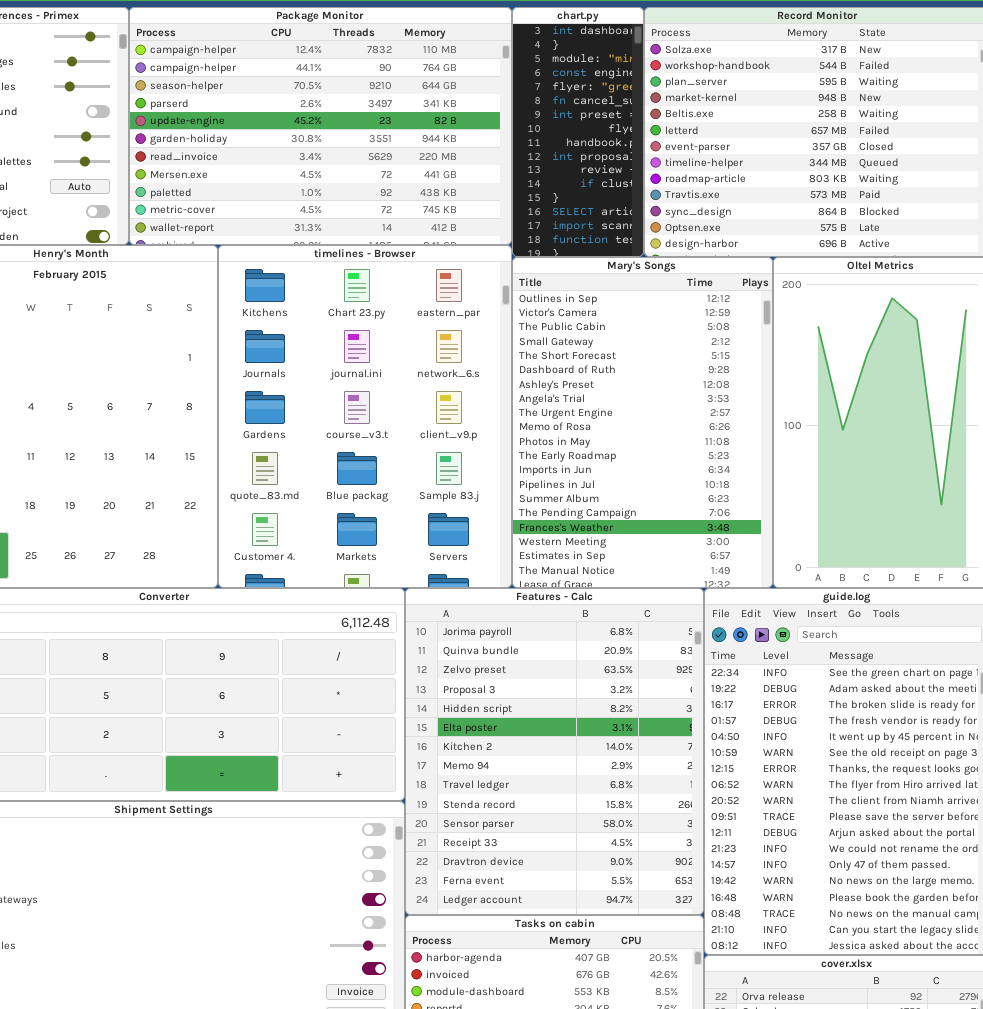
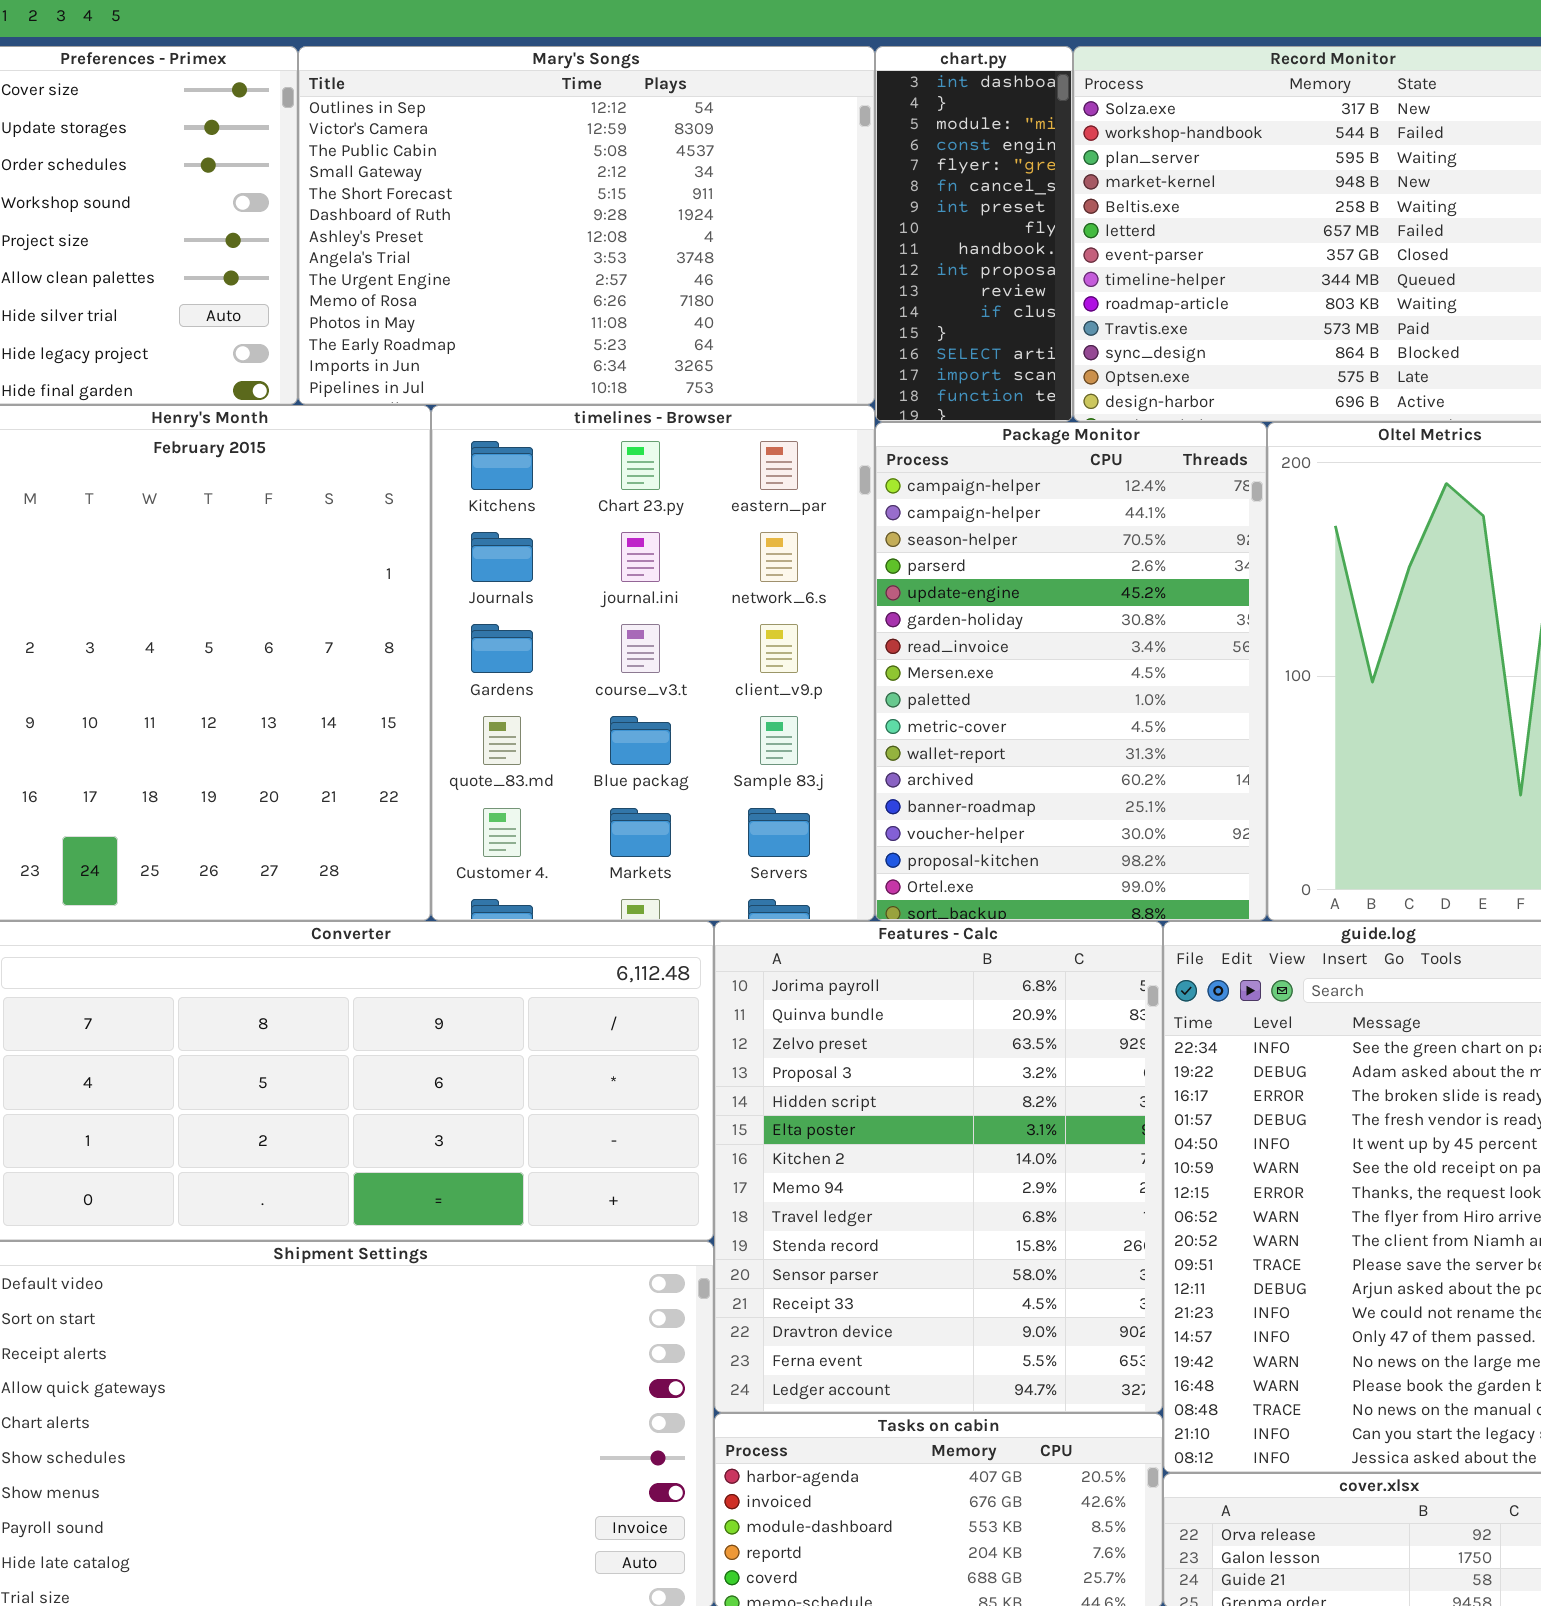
Package Monitor: [129,7,512,245] -> [875,422,1267,921], moved, resized
Mary's Songs: [512,257,773,588] -> [298,46,875,405], moved, resized

